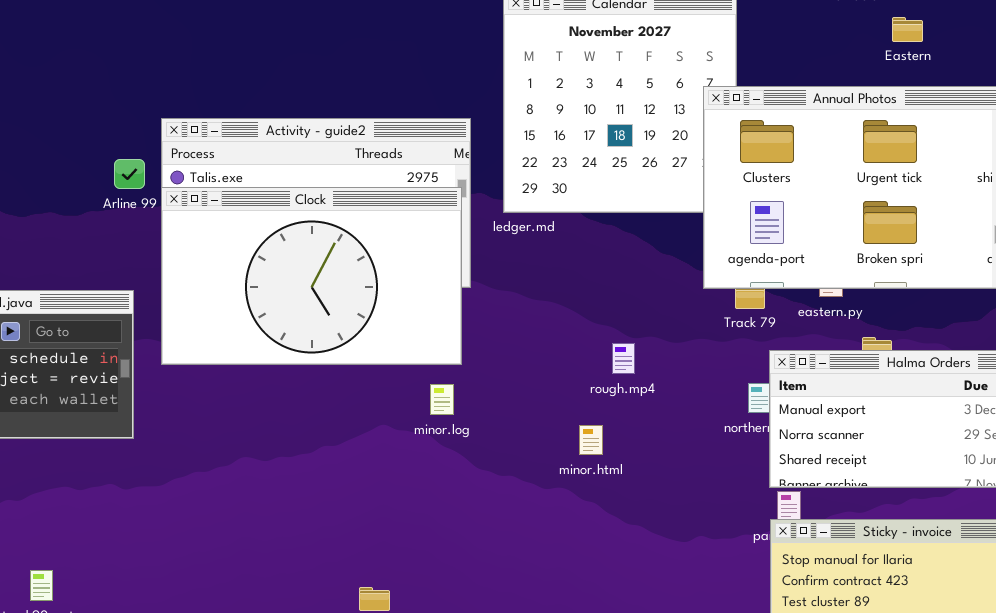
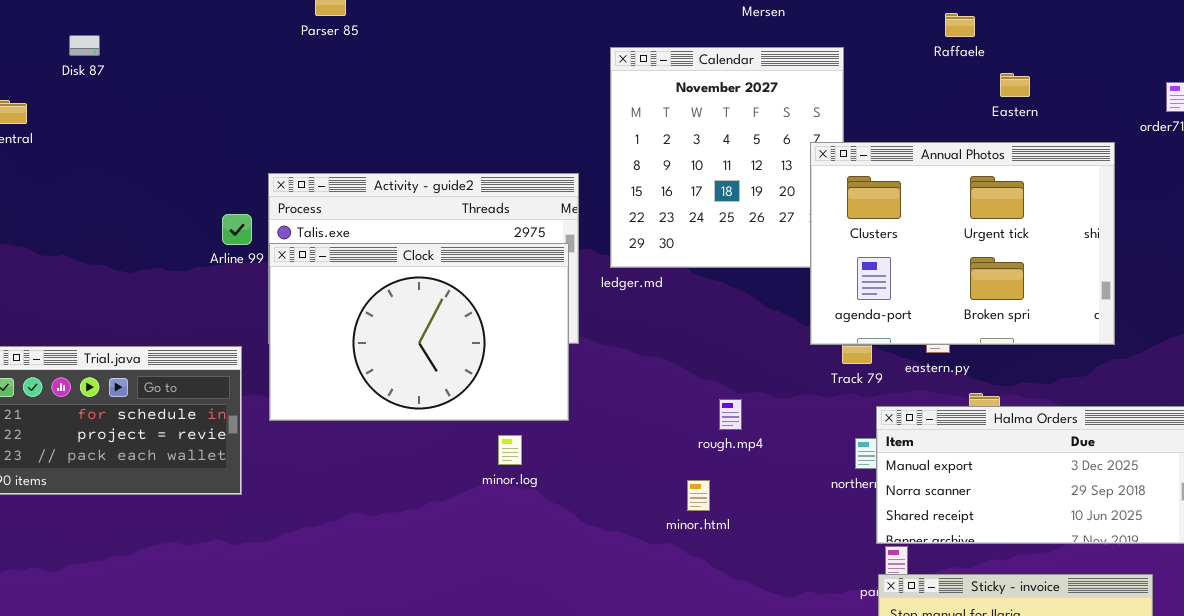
minor.log: [430,384,454,415] -> [498,435,522,465], moved

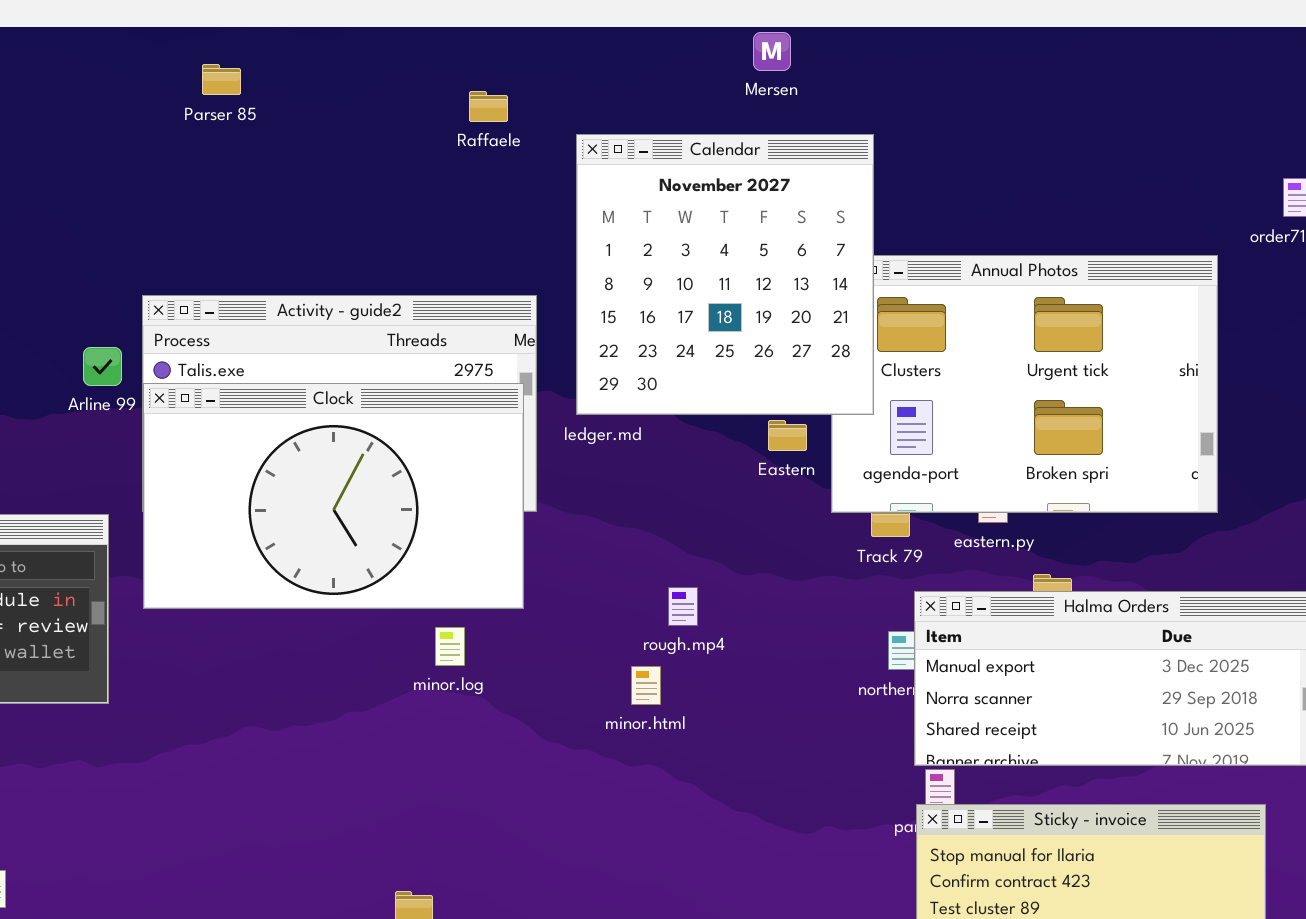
Raffaele: [945,13,975,37] -> [469,91,508,122], moved
Calendar: [610,47,844,268] -> [576,134,874,415], raised
Eastern: [1000,73,1030,97] -> [768,420,807,451], moved
rough.mp4: [719,399,742,430] -> [668,587,698,626], moved
minor.html: [687,480,710,511] -> [631,666,661,705], moved

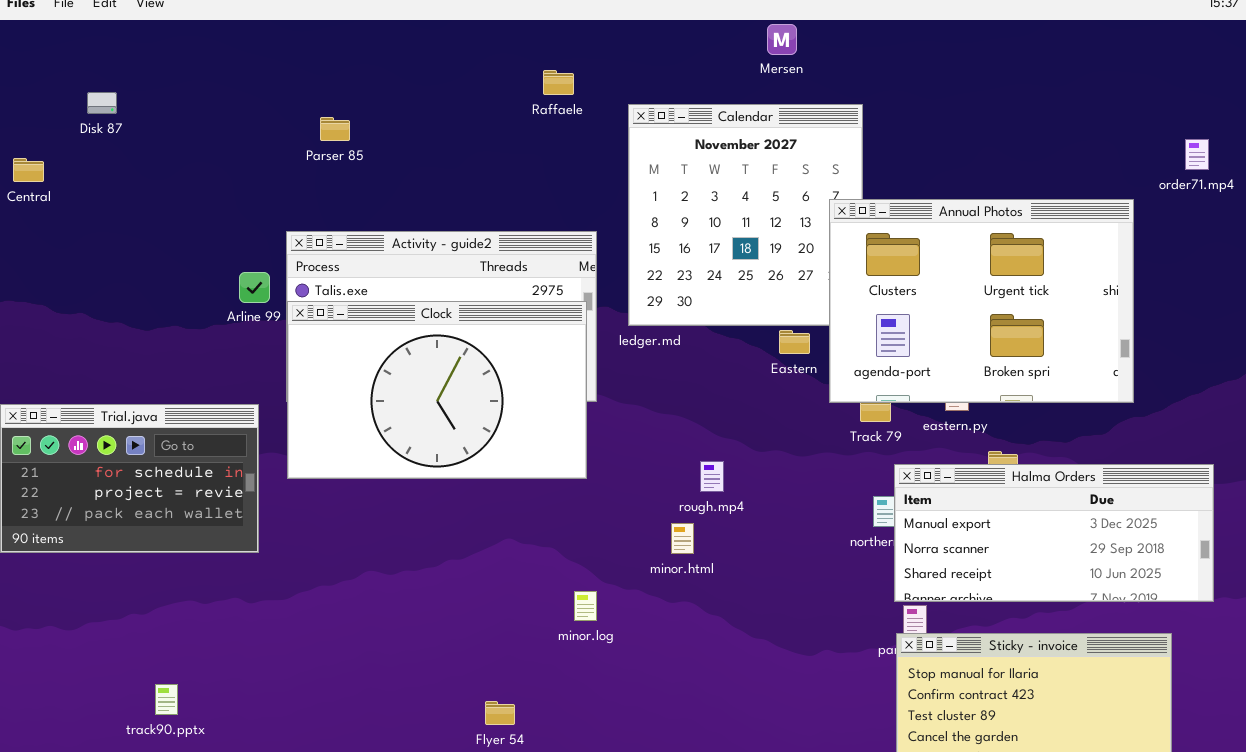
Parser 85: [202,64,241,95] -> [320,117,350,141], moved
Annual Photos: [831,255,1218,513] -> [829,199,1134,403], raised
minor.log: [435,627,465,666] -> [574,591,597,621], moved

